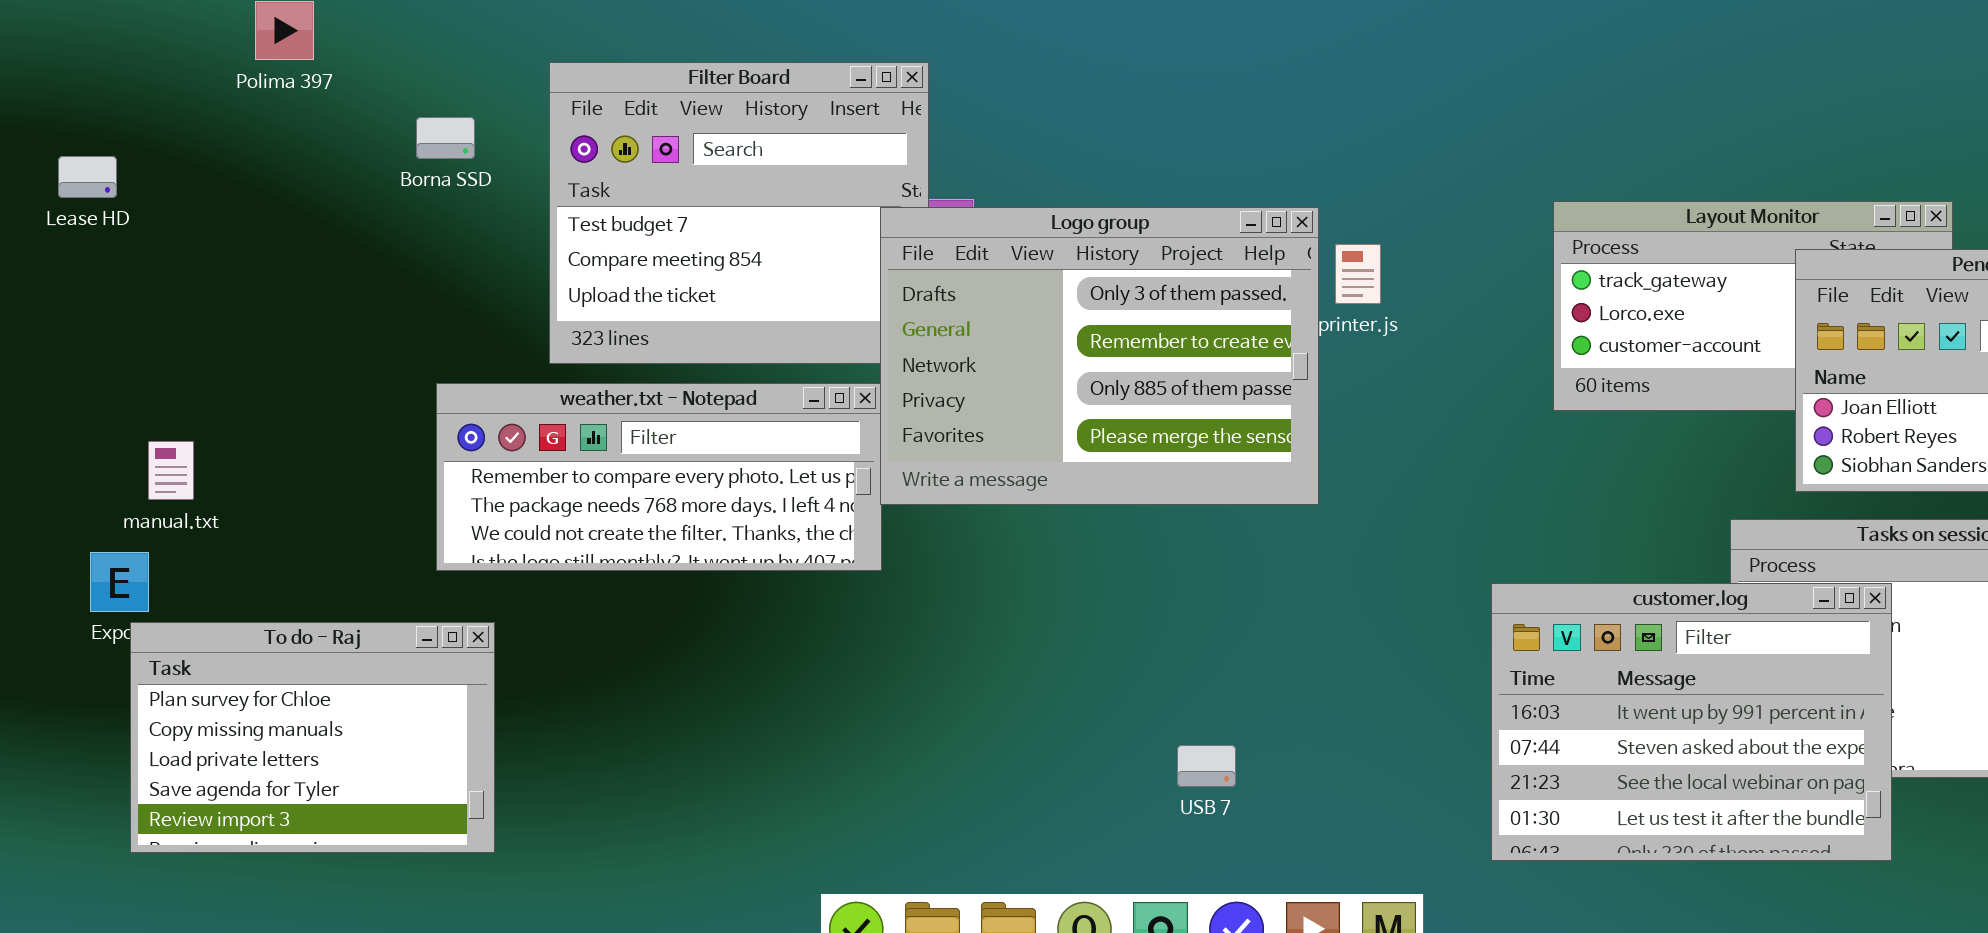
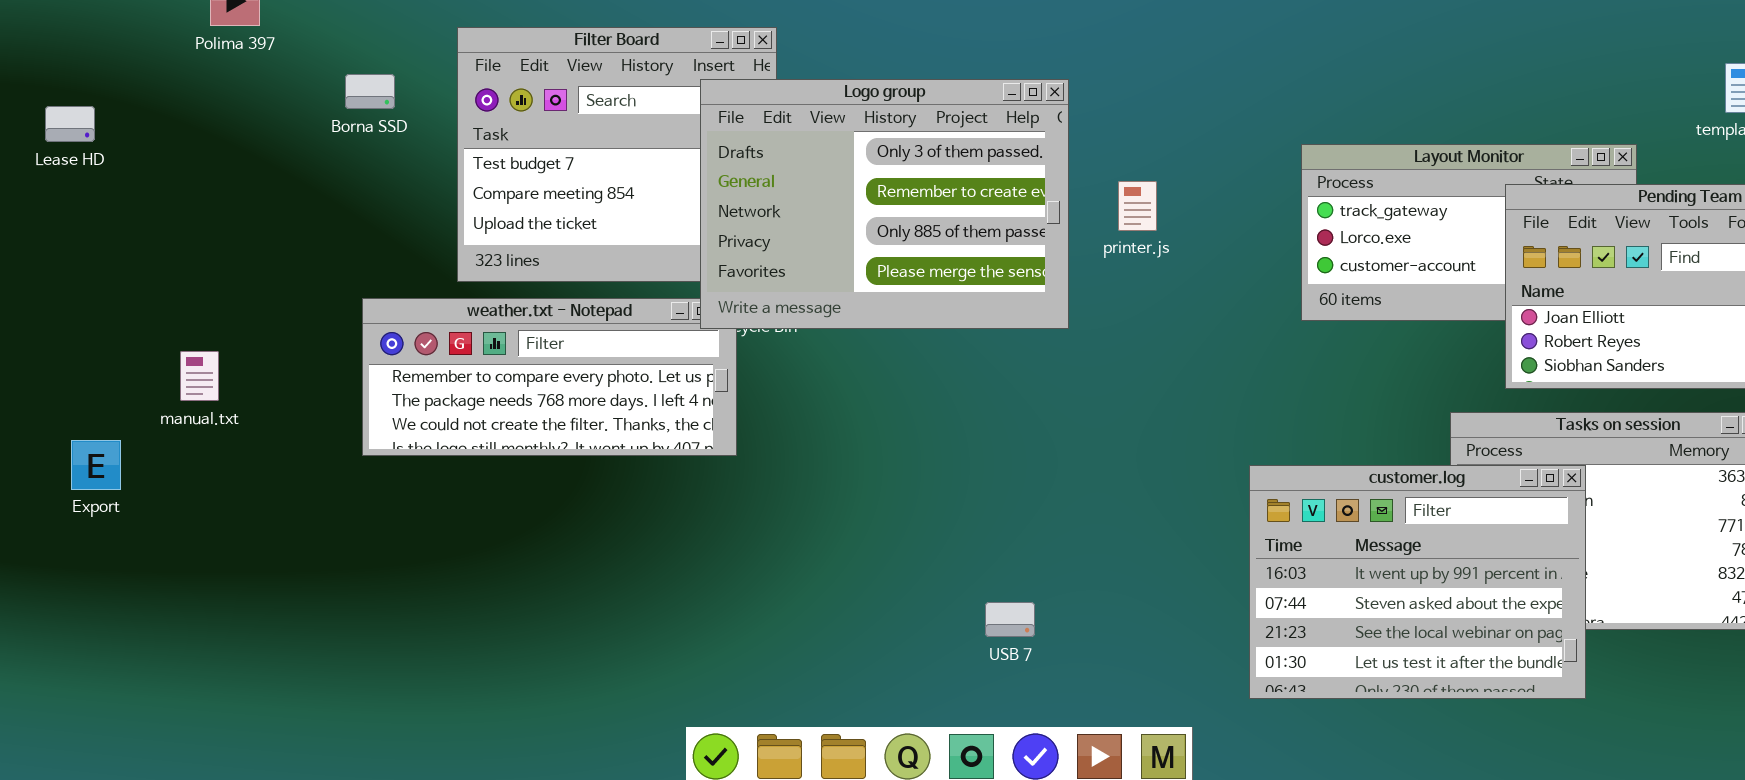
Logo group: [880,207,1319,505] -> [700,79,1069,329], moved
manual.txt: [148,441,194,500] -> [180,351,219,401], moved
To do - Raj: [130,622,495,853] -> none, closed

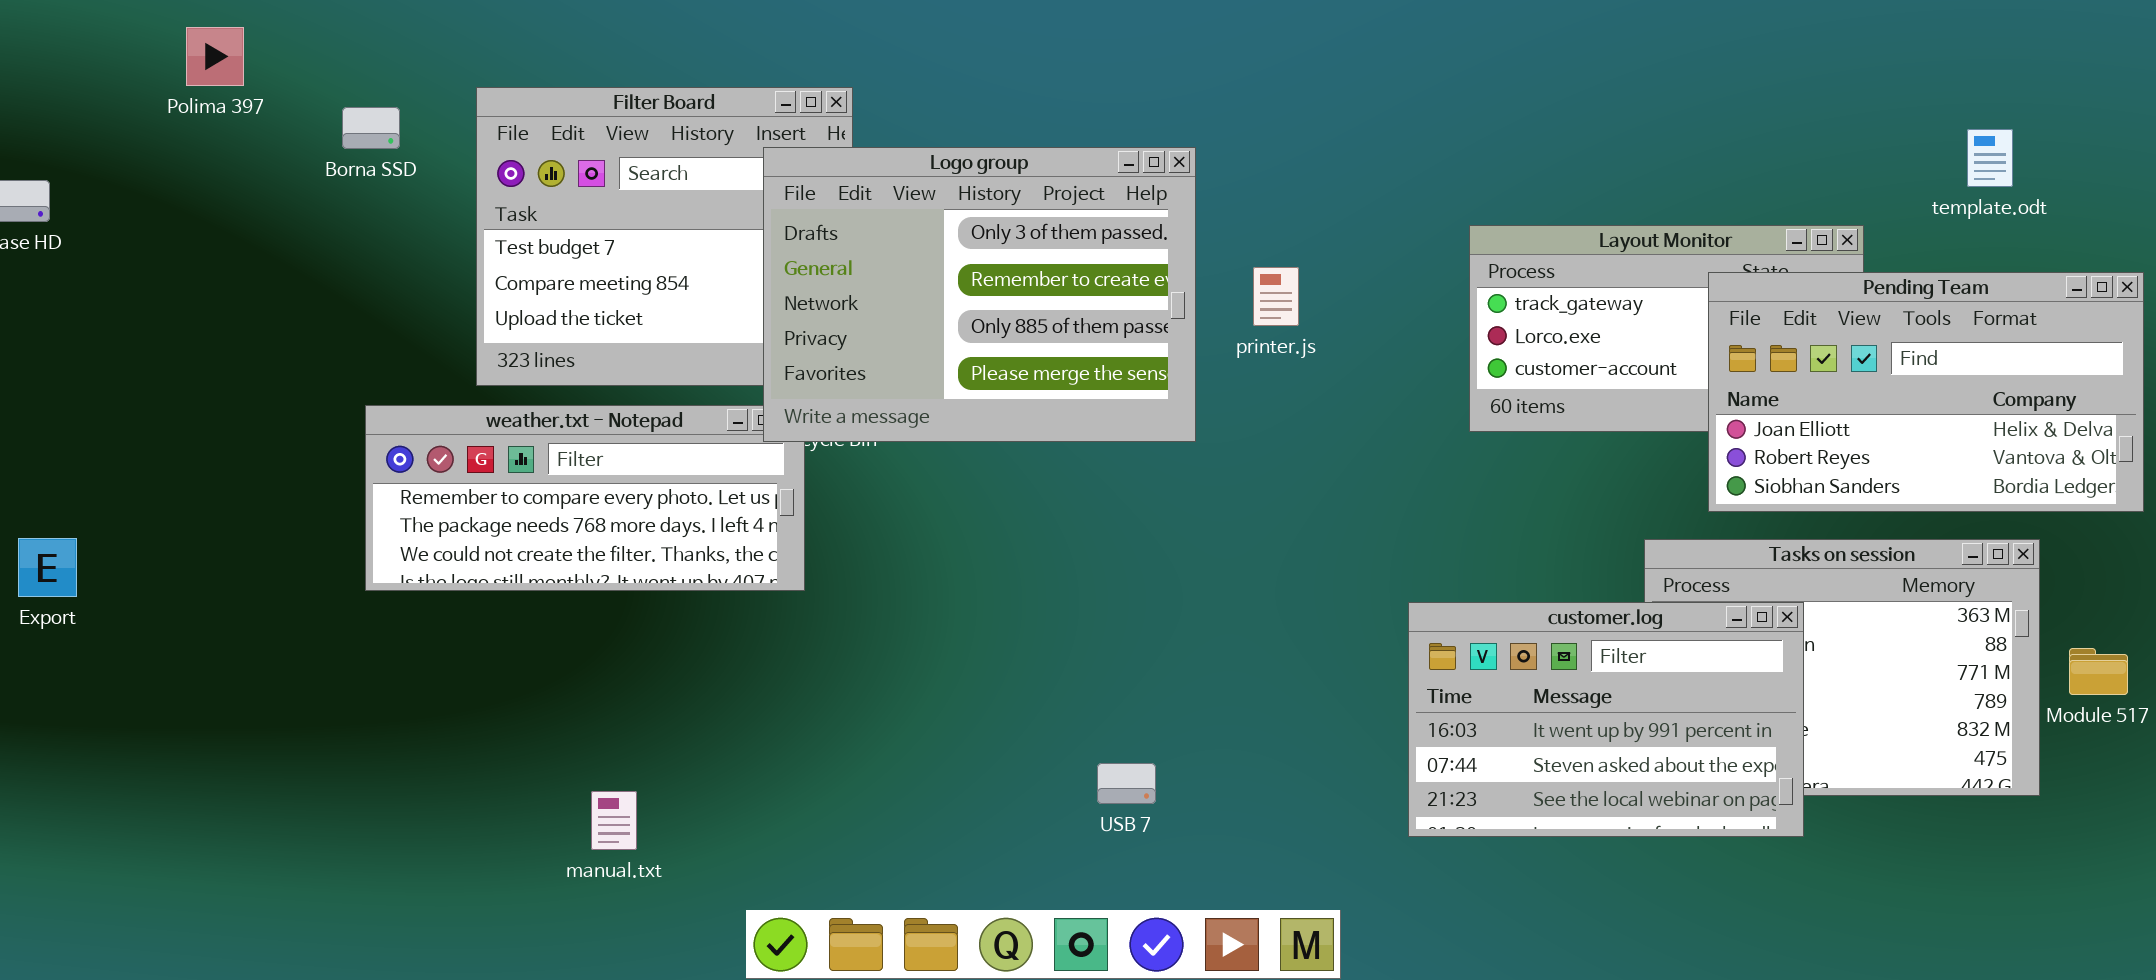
Borna SSD: [345,74,395,109] -> [342,107,400,149], moved
manual.txt: [180,351,219,401] -> [591,791,637,850], moved
Export: [71,440,121,490] -> [18,538,77,597], moved
customer.log: [1249,465,1586,699] -> [1408,602,1804,837], resized

